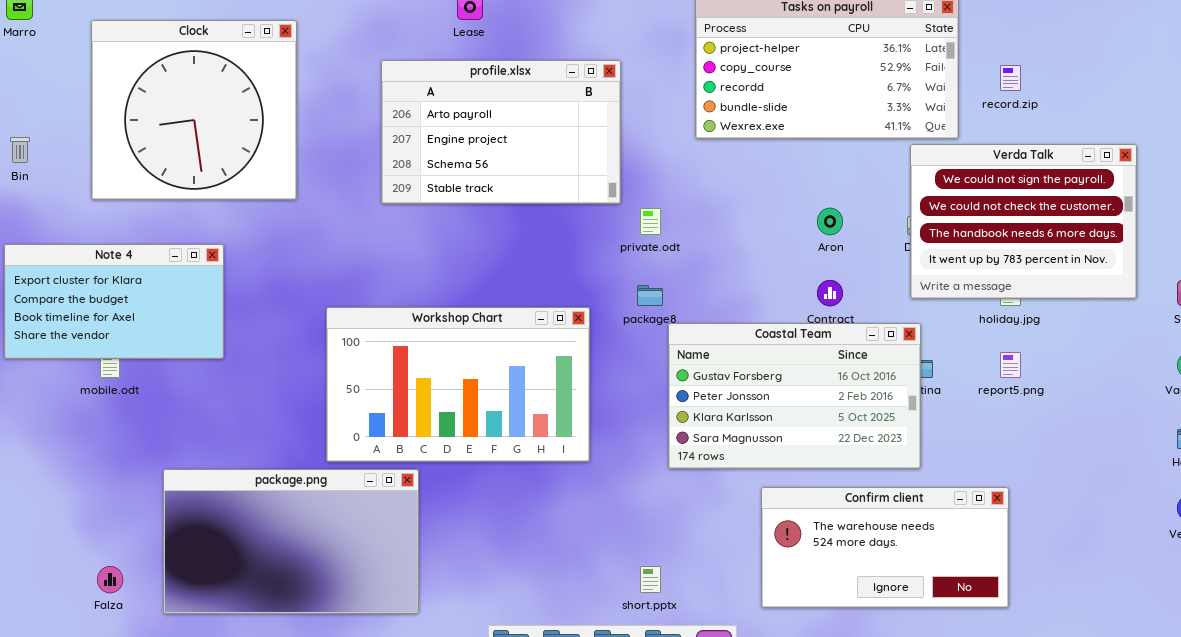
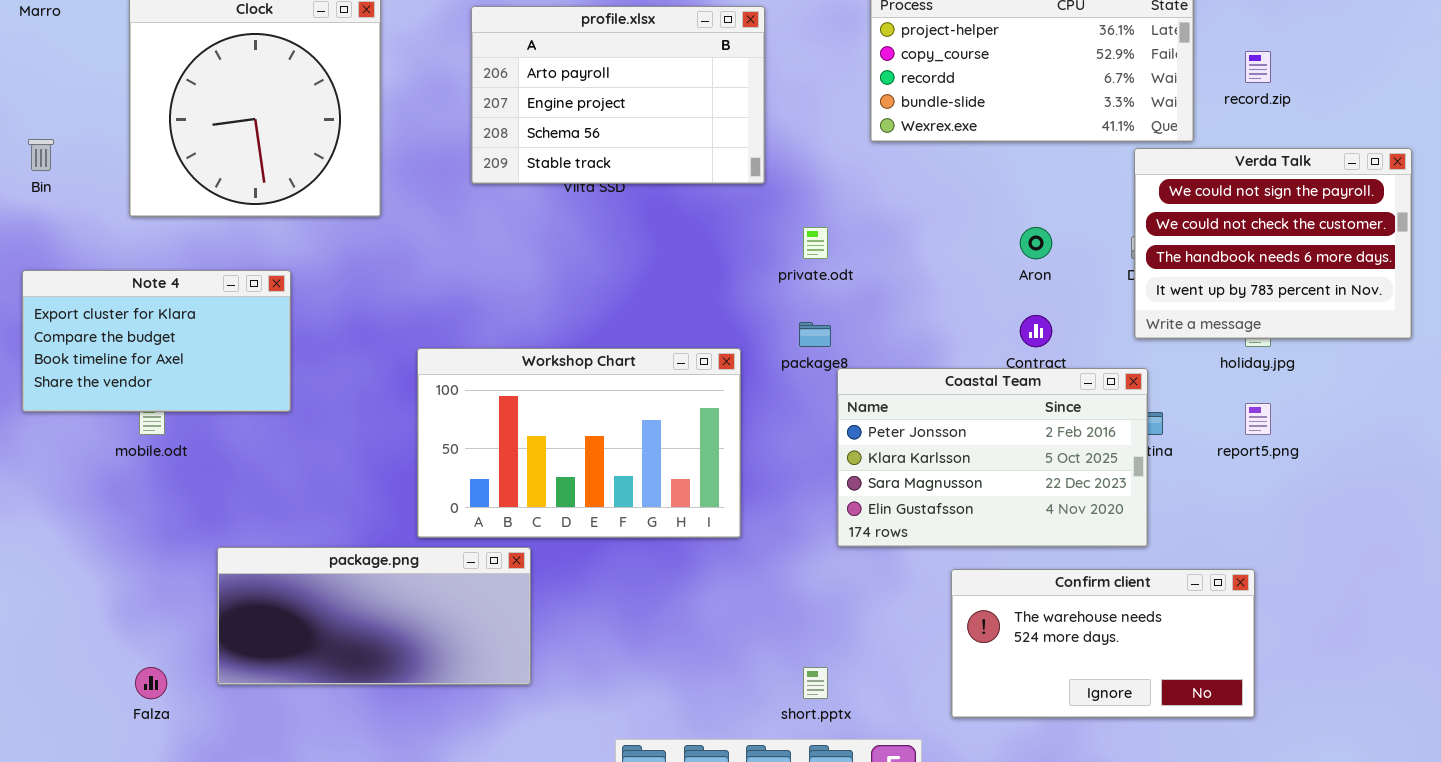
profile.xlsx: [381,60,621,204] -> [471,6,765,184], moved
Coastal Team: [668,323,921,469] -> [837,368,1148,547], scrolled down 1 row
package.png: [163,469,419,614] -> [217,547,531,685], resized

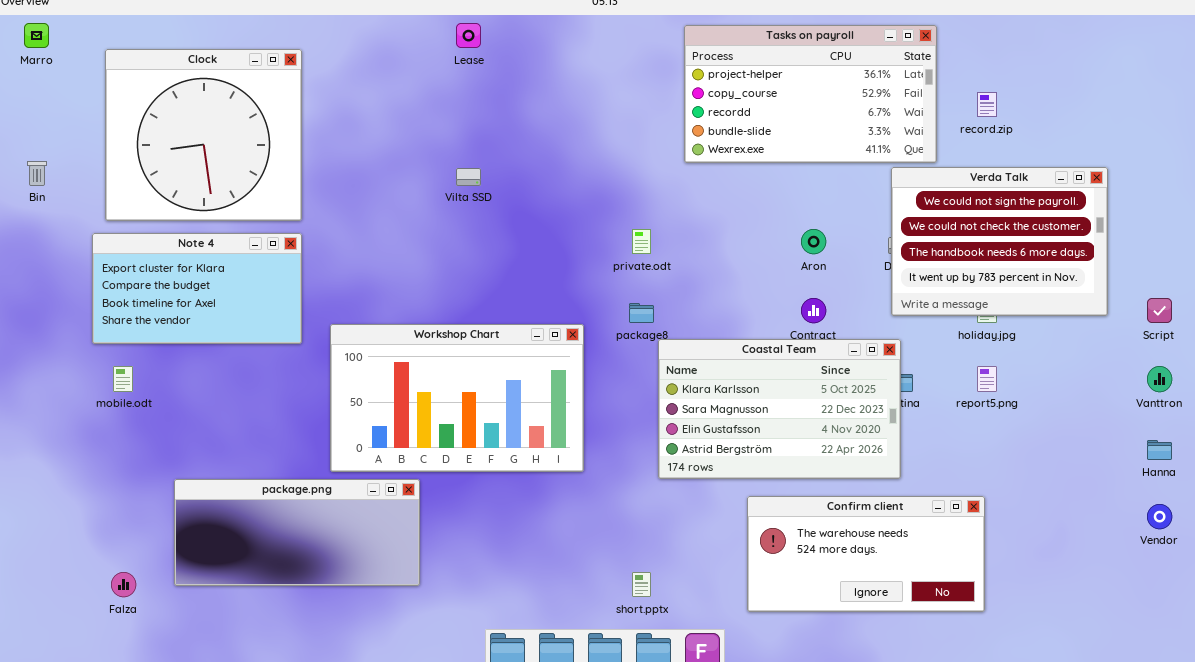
profile.xlsx: [471,6,765,184] -> none, closed
Note 4: [22,270,291,412] -> [92,233,302,344], moved
Coastal Team: [837,368,1148,547] -> [658,339,901,479], scrolled down 1 row

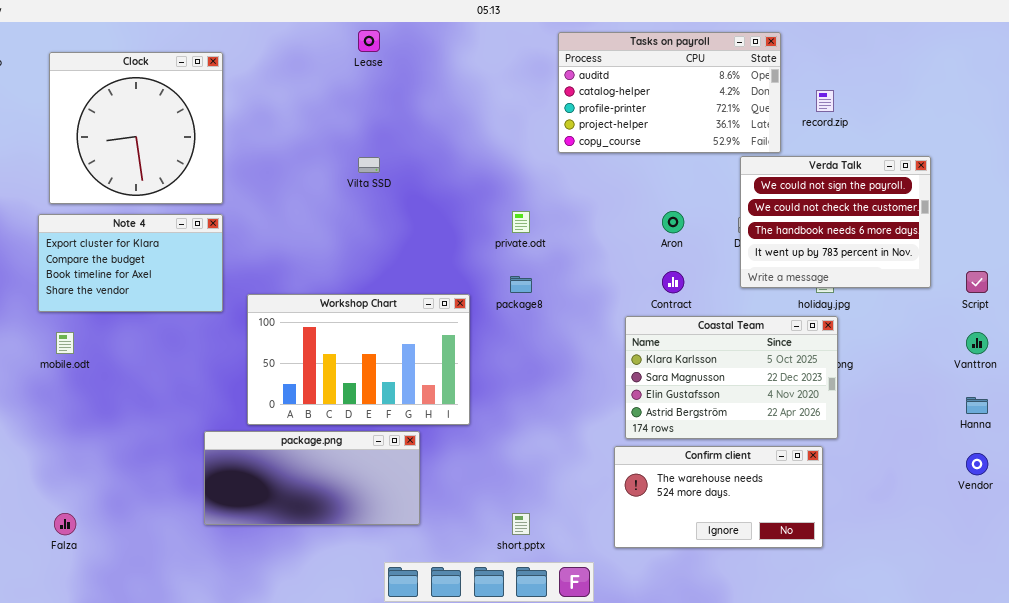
Tasks on payroll: [684,25,937,163] -> [558,32,781,153], scrolled up 3 rows
Coastal Team: [658,339,901,479] -> [625,316,838,439], moved
package.png: [174,479,420,586] -> [204,431,420,525], moved

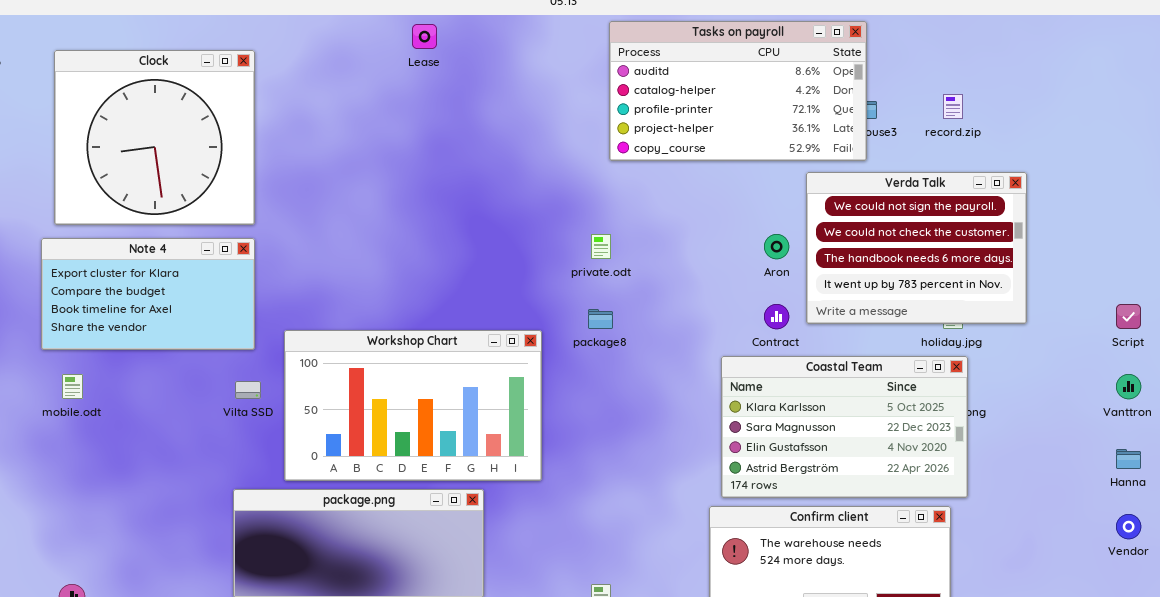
Tasks on payroll: [558,32,781,153] -> [609,21,867,161], moved
Verda Talk: [740,156,931,288] -> [806,172,1027,324], moved
Vilta SSD: [358,157,380,173] -> [235,381,261,399], moved

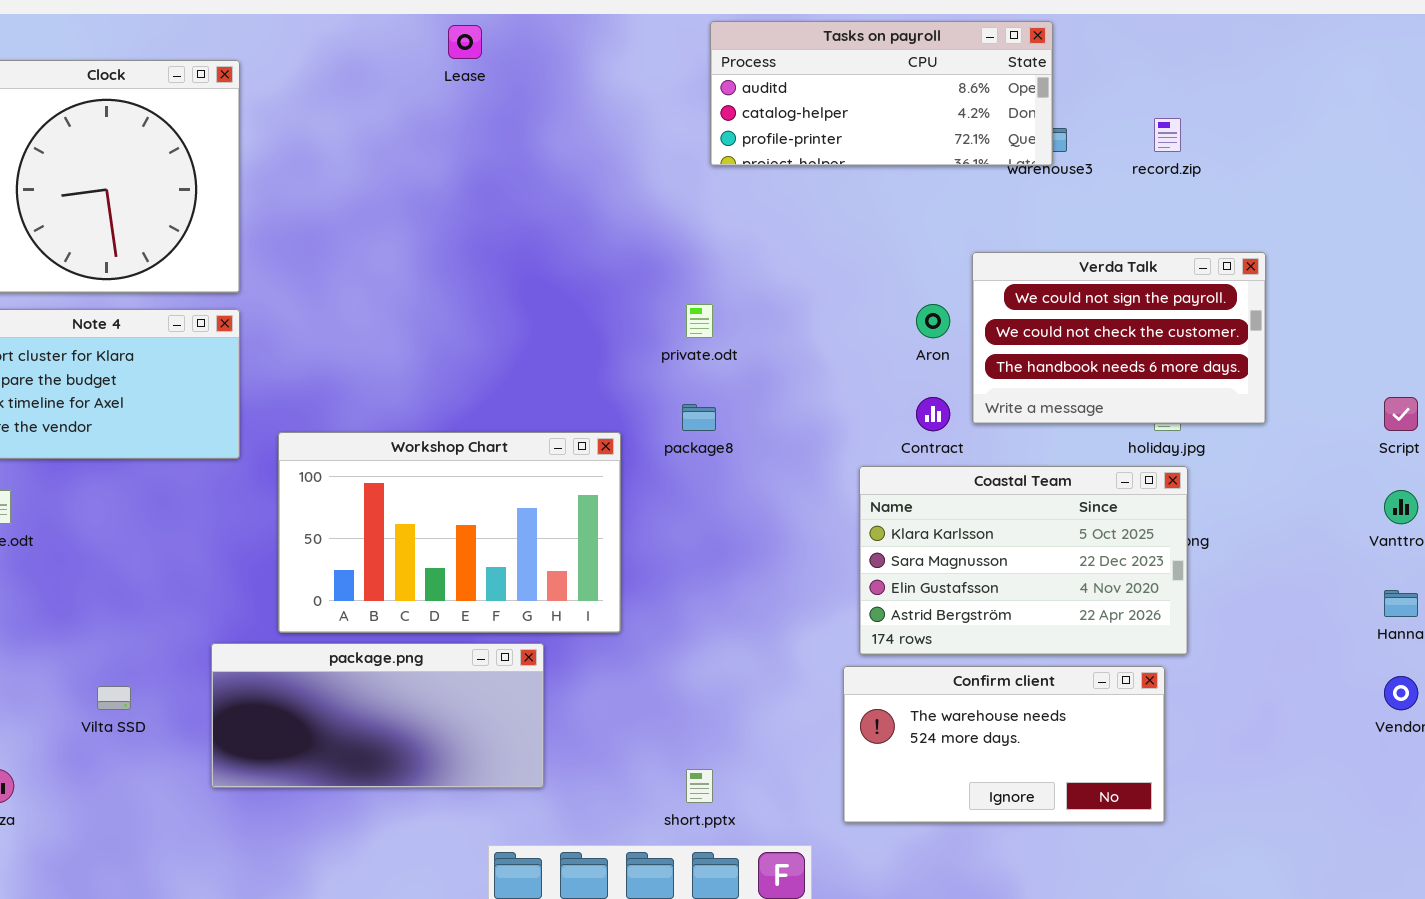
Tasks on payroll: [609,21,867,161] -> [710,21,1053,166], resized
Verda Talk: [806,172,1027,324] -> [972,252,1266,424], resized
Vilta SSD: [235,381,261,399] -> [97,686,131,710], moved

